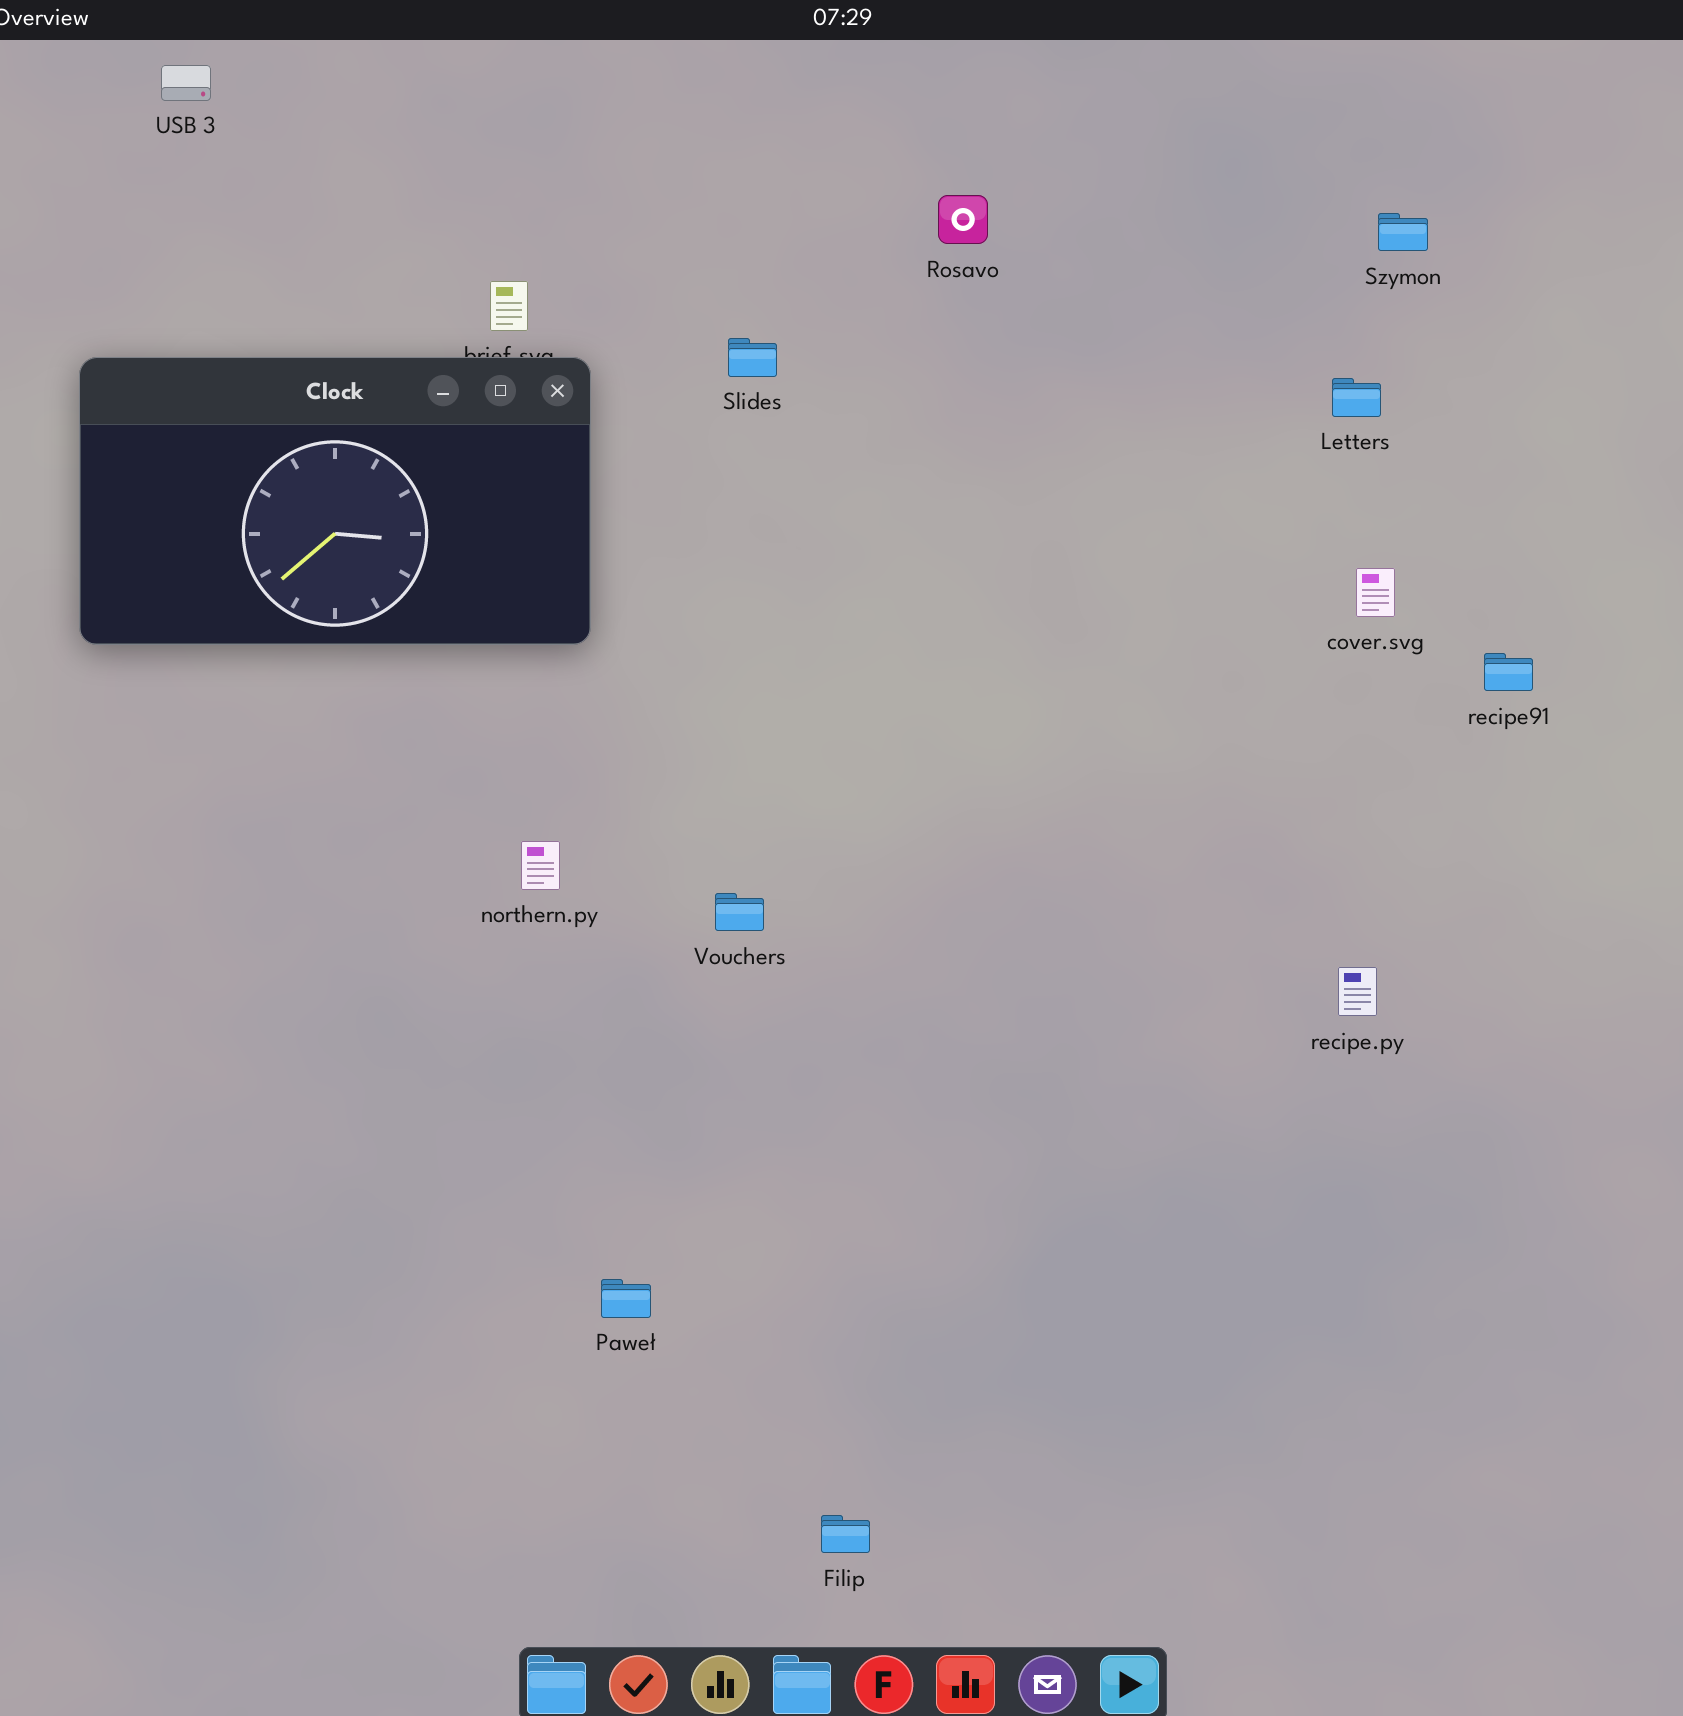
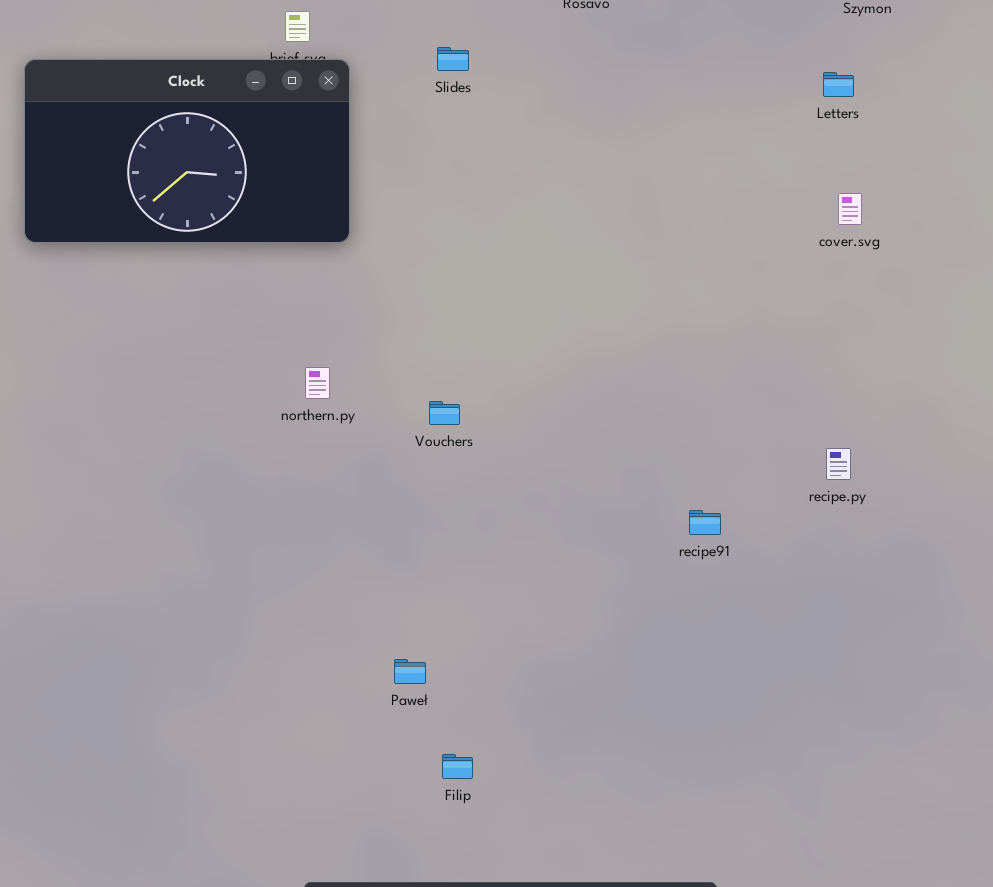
recipe91: [1484,653,1533,691] -> [689,510,721,535], moved
Paweł: [601,1279,651,1318] -> [394,659,426,684], moved
Filip: [821,1515,870,1553] -> [442,754,473,779], moved

